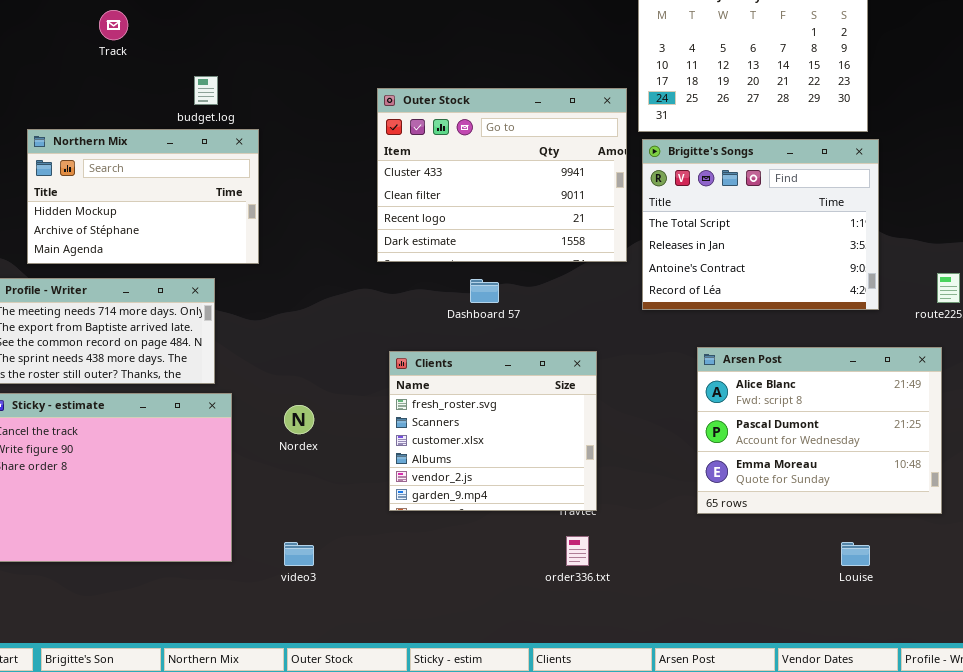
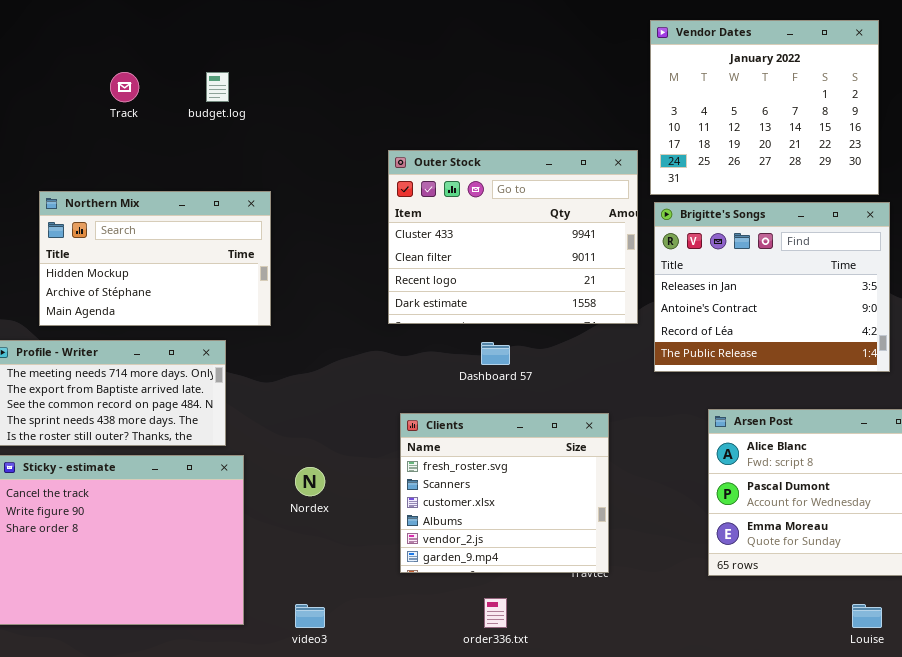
budget.log: [194,76,218,105] -> [206,72,229,102], moved
Brigitte's Songs: [642,139,879,310] -> [654,202,890,372], scrolled down 1 row
order336.txt: [566,536,589,566] -> [484,598,507,628], moved

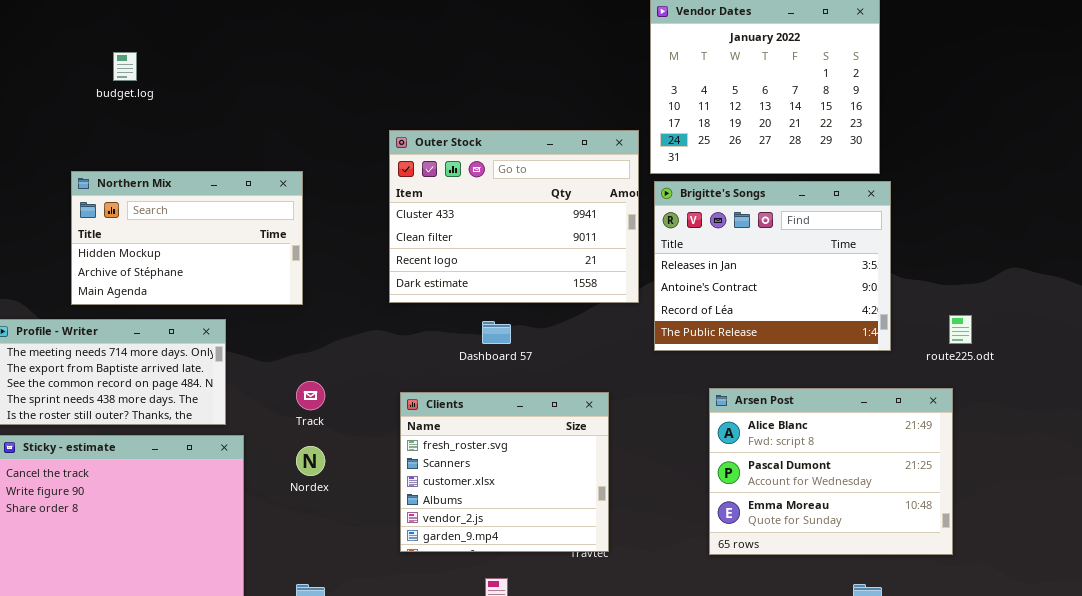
Track: [110,72,139,102] -> [296,381,325,410], moved
budget.log: [206,72,229,102] -> [113,52,137,81], moved
Northern Mix: [39,191,271,326] -> [71,171,303,305], moved

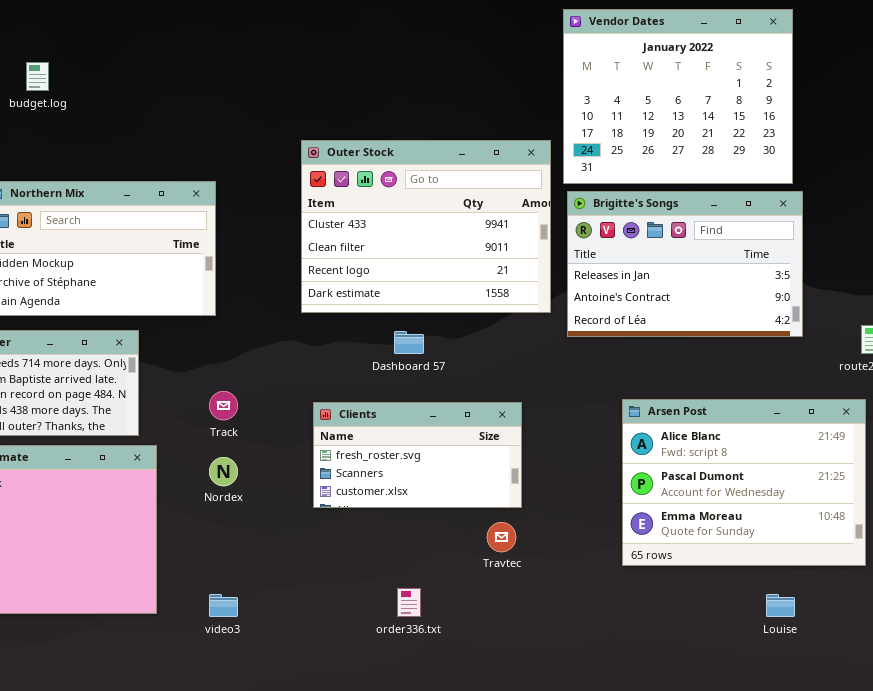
Brigitte's Songs: [654,181,891,351] -> [567,191,803,337], resized
Clients: [400,392,609,552] -> [313,402,522,508], resized

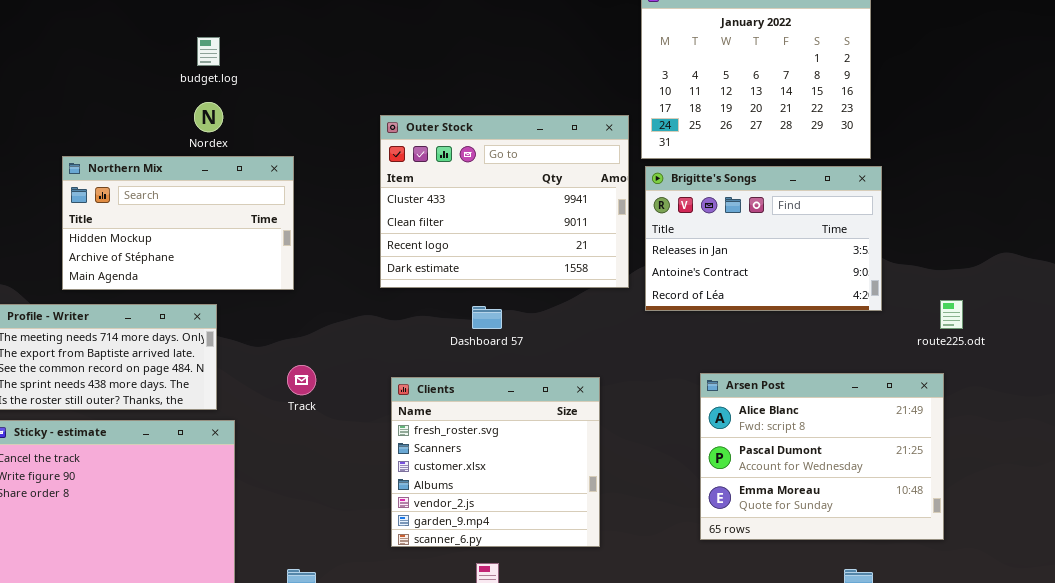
budget.log: [26,62,49,91] -> [197,37,220,66], moved
Clients: [313,402,522,508] -> [391,377,600,547], resized
Nordex: [209,457,238,486] -> [194,102,223,132], moved

